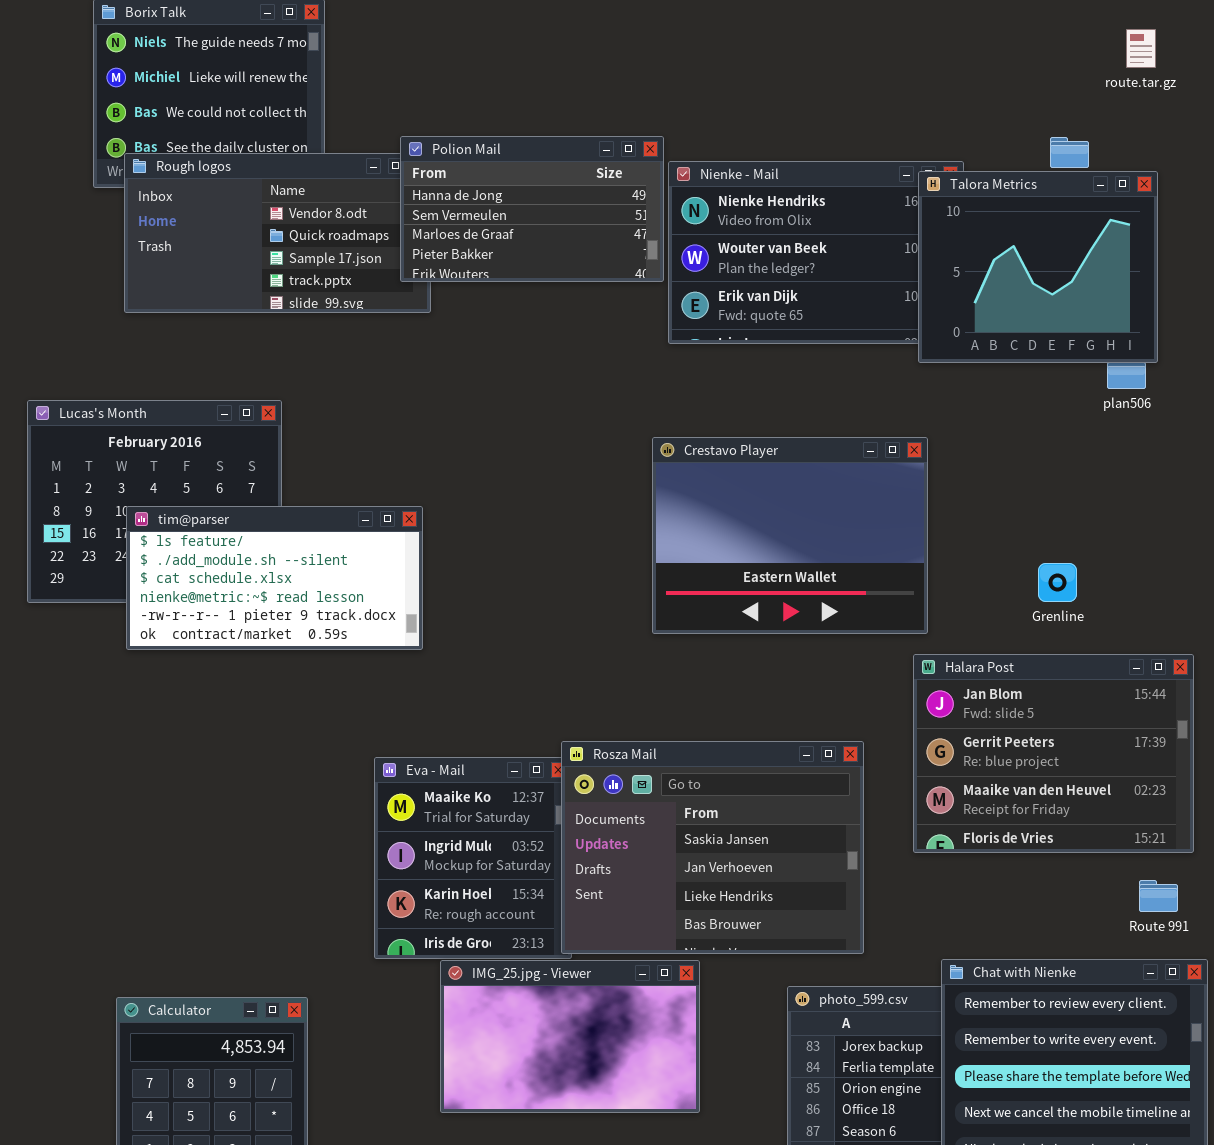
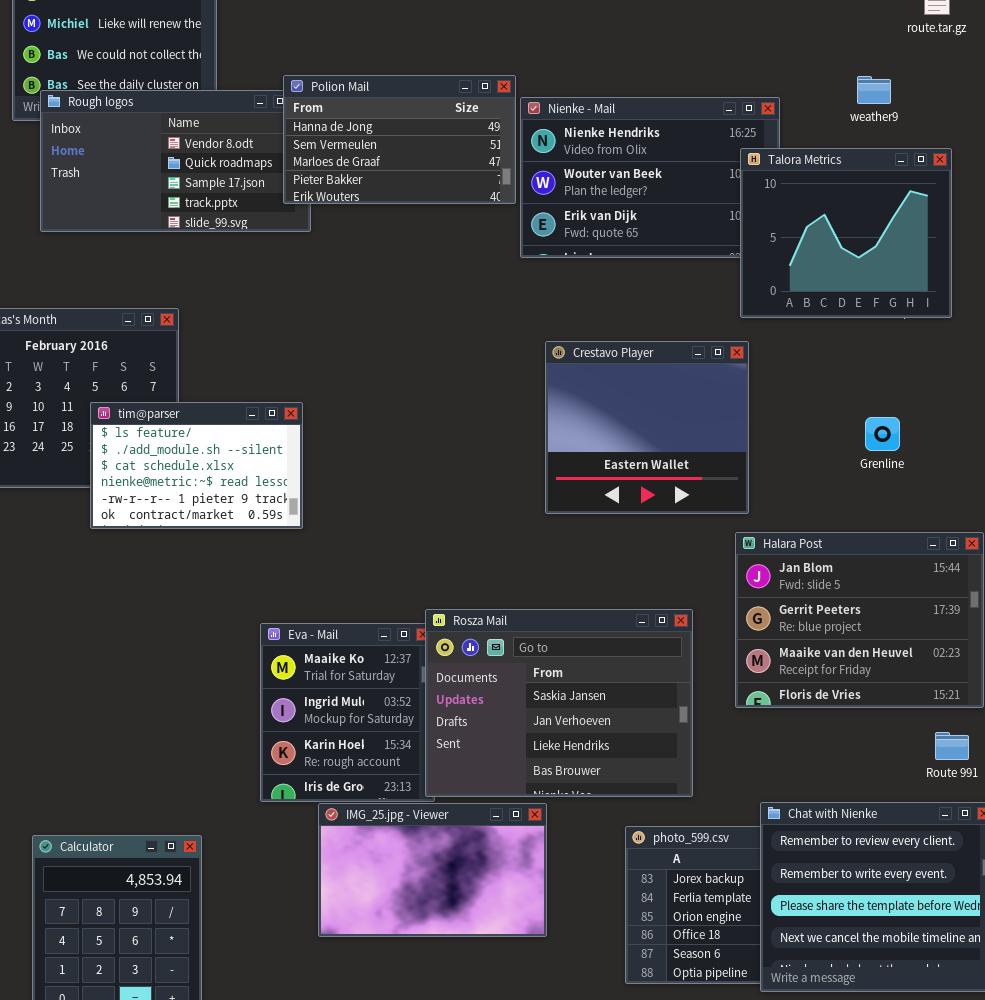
Talora Metrics: [918,171,1158,363] -> [740,148,952,318], moved
Crestavo Player: [652,437,928,634] -> [545,341,749,514], resized
tim@parser: [126,506,423,650] -> [90,402,303,529], resized
Grenline: [1038,563,1077,602] -> [865,417,900,451], moved

